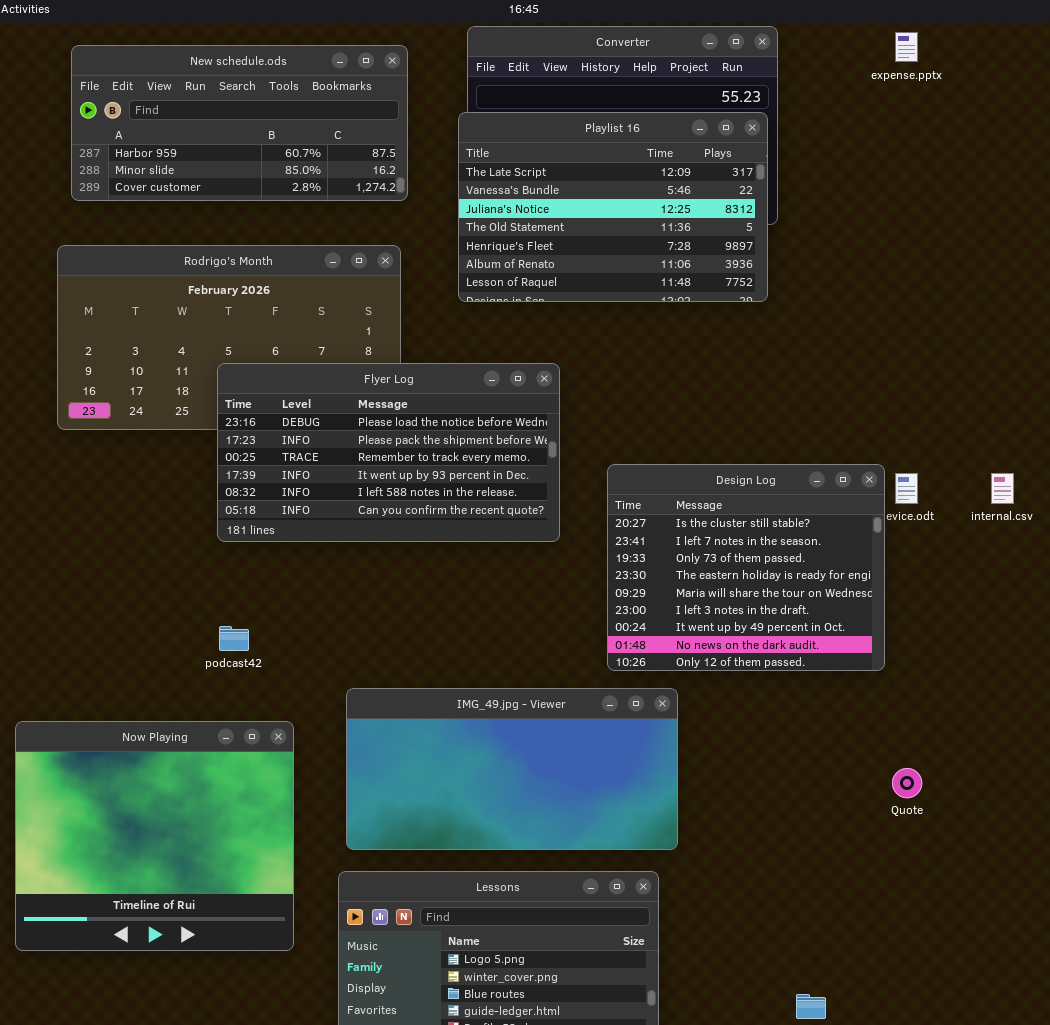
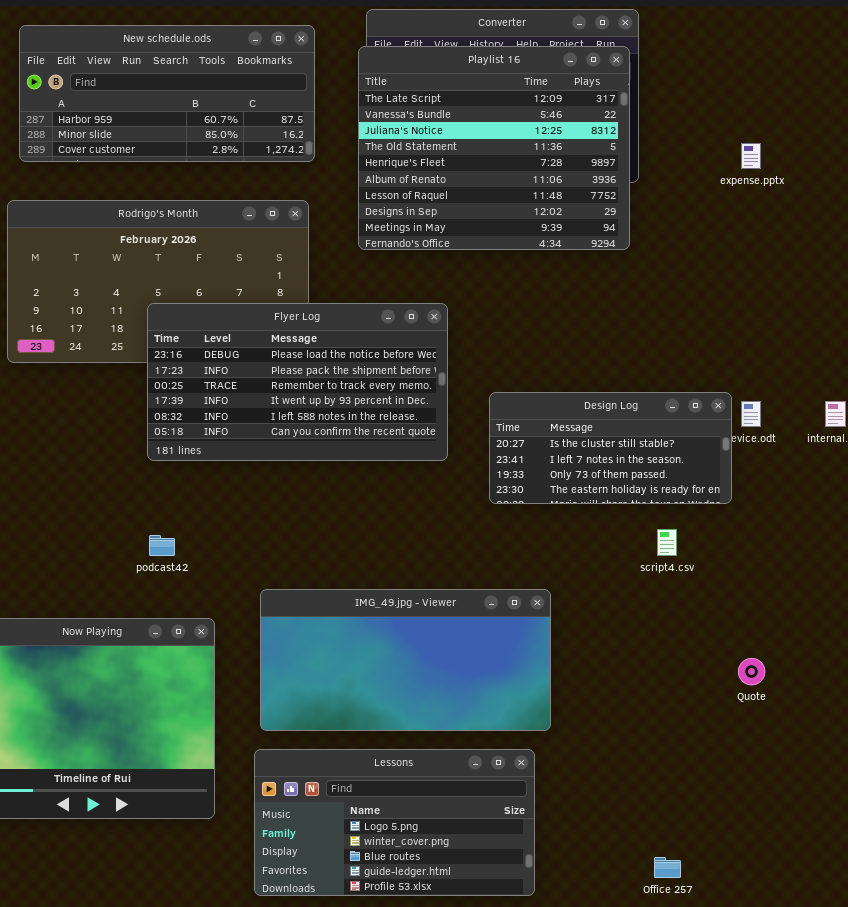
expense.pptx: [895,32,918,62] -> [741,143,761,169], moved
Playlist 16: [458,112,768,302] -> [358,46,630,250], resized
Design Log: [607,464,885,671] -> [489,392,732,504], resized

